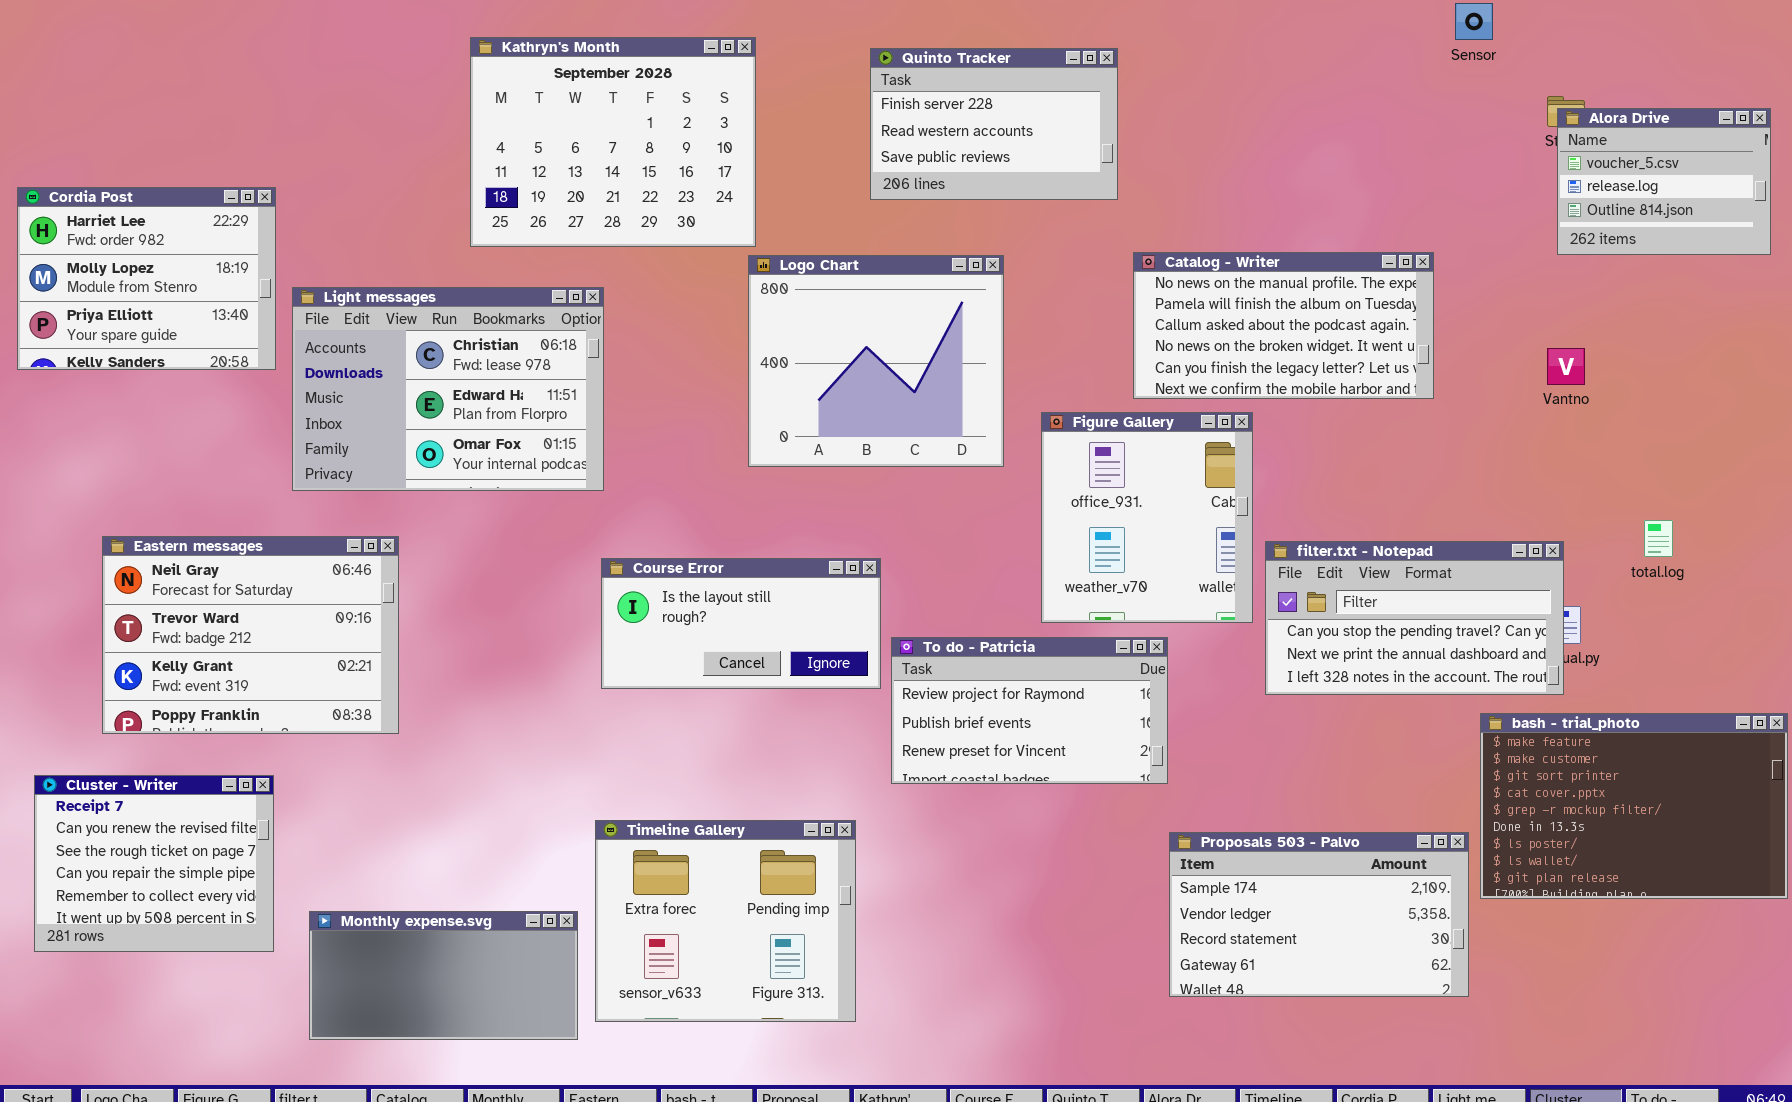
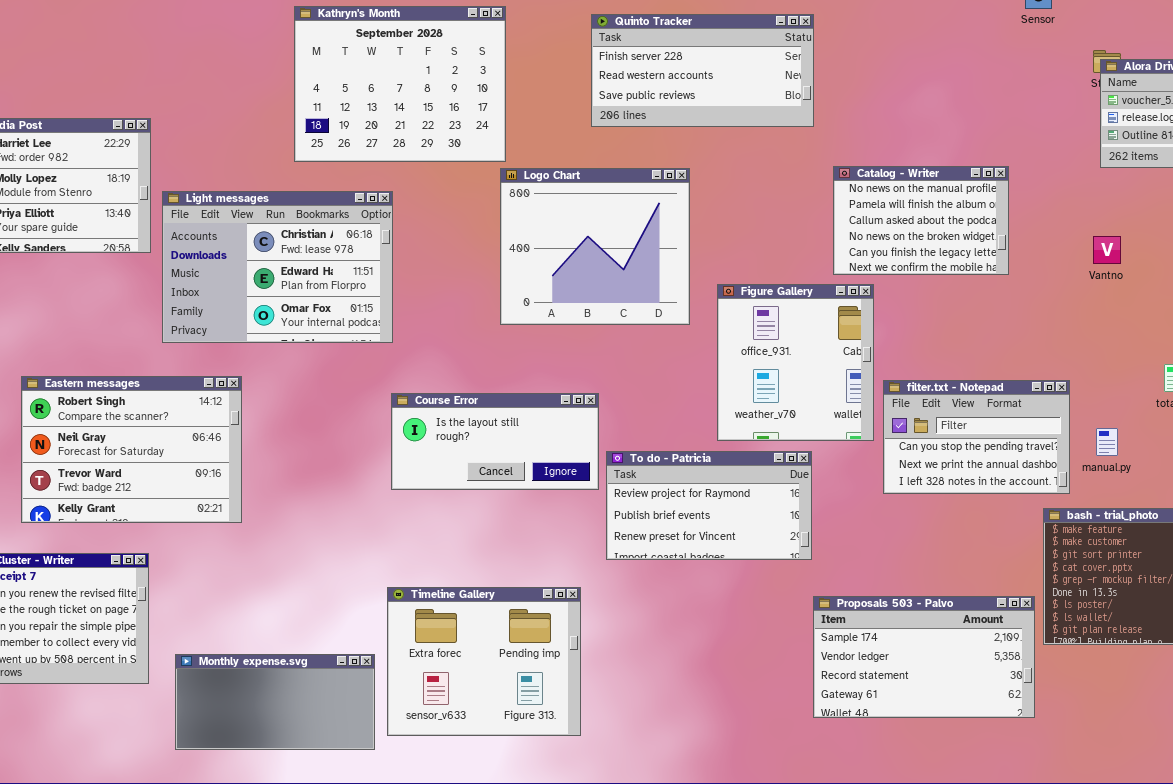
Quinto Tracker: [870,48,1118,200] -> [591,14,814,127], resized
Catalog - Writer: [1133,252,1434,399] -> [833,166,1009,275], resized
Eastern messages: [102,536,399,734] -> [21,376,242,523], scrolled up 1 row
filter.txt - Notepad: [1265,541,1564,695] -> [883,380,1070,494], resized

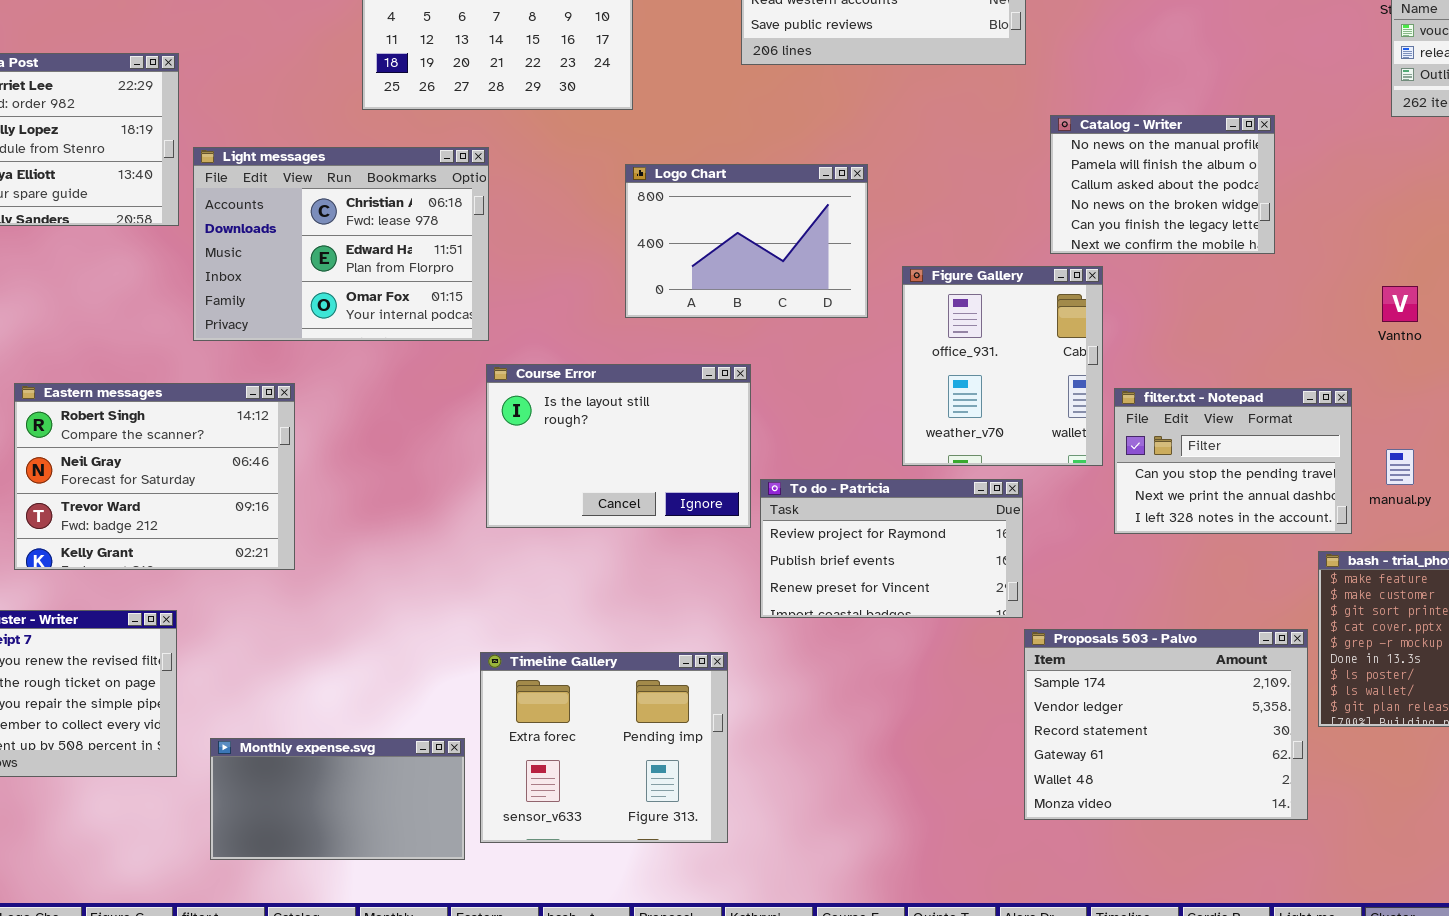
Logo Chart: [500,168,690,325] -> [625,164,868,318], resized
Vantno: [1093,236,1121,264] -> [1382,286,1418,322], moved
Course Error: [391,393,599,490] -> [486,364,751,528], resized
Proposals 503 - Palvo: [813,596,1035,718] -> [1024,629,1308,820], resized

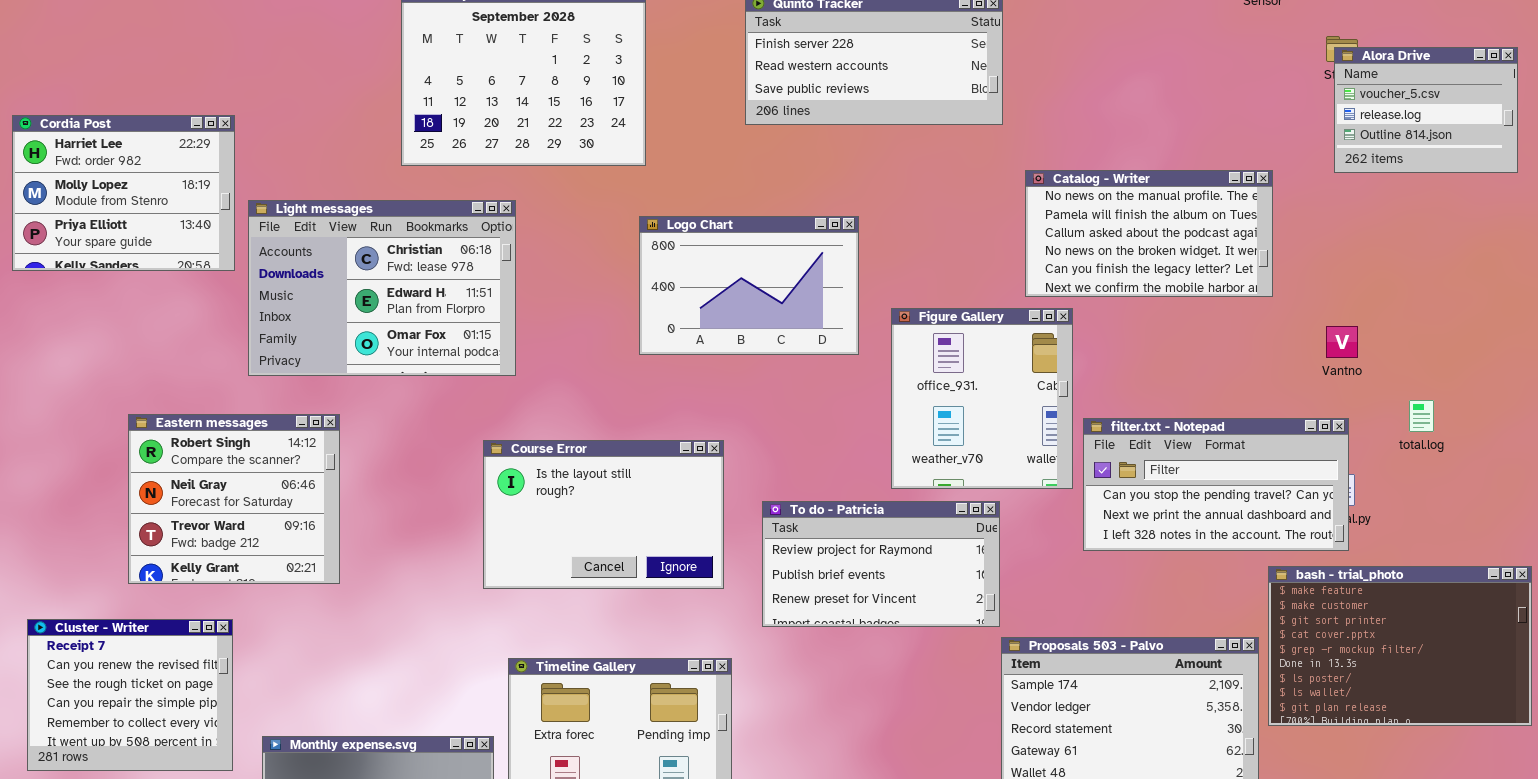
Catalog - Writer: [1050,115,1275,254] -> [1025,170,1273,297], resized
Course Error: [486,364,751,528] -> [483,440,724,589], moved
Eastern messages: [14,383,295,570] -> [128,414,340,584], resized
filter.txt - Notepad: [1114,388,1352,534] -> [1083,418,1349,551], resized

